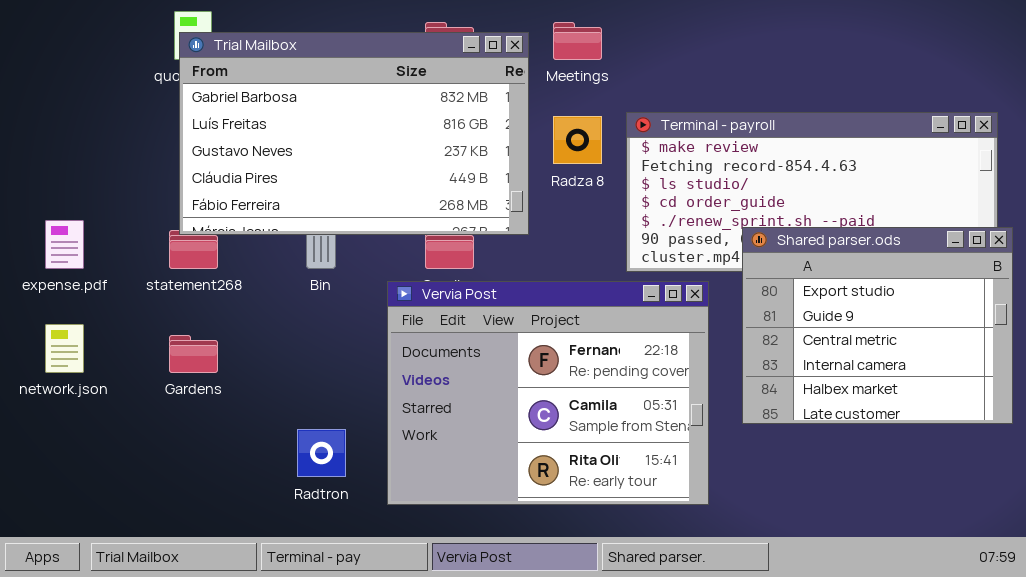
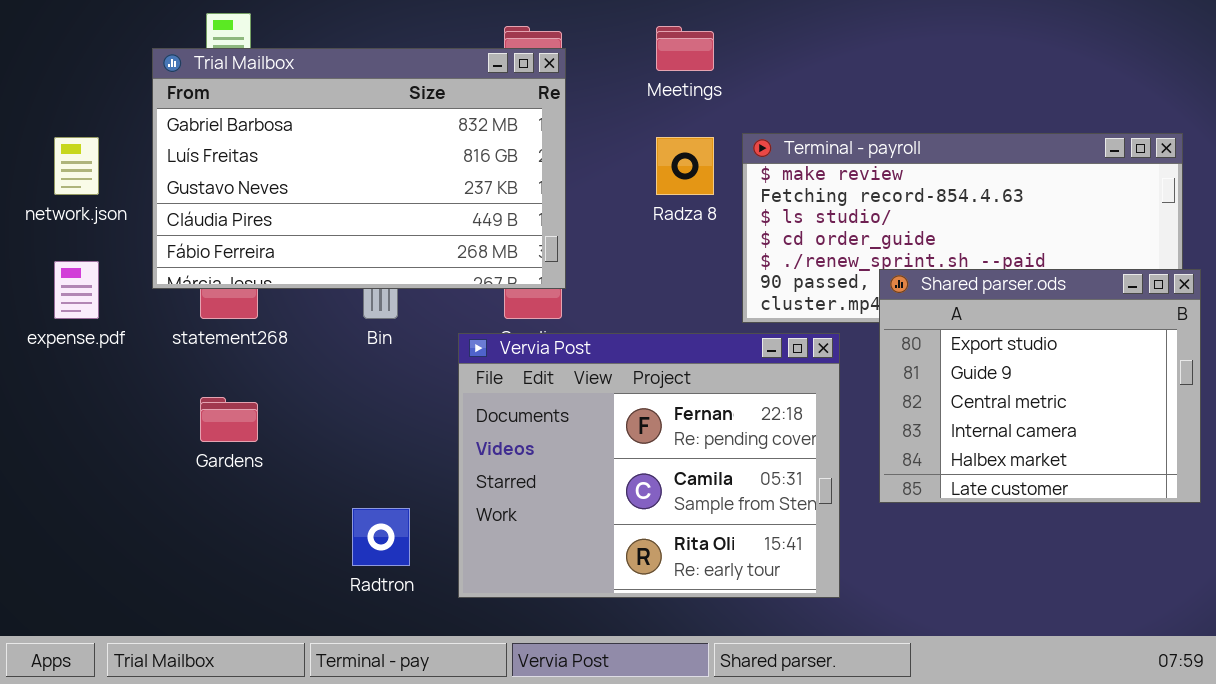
Trial Mailbox: [179,32,529,235] -> [152,48,566,289], moved
network.json: [45,324,84,373] -> [54,137,99,195], moved

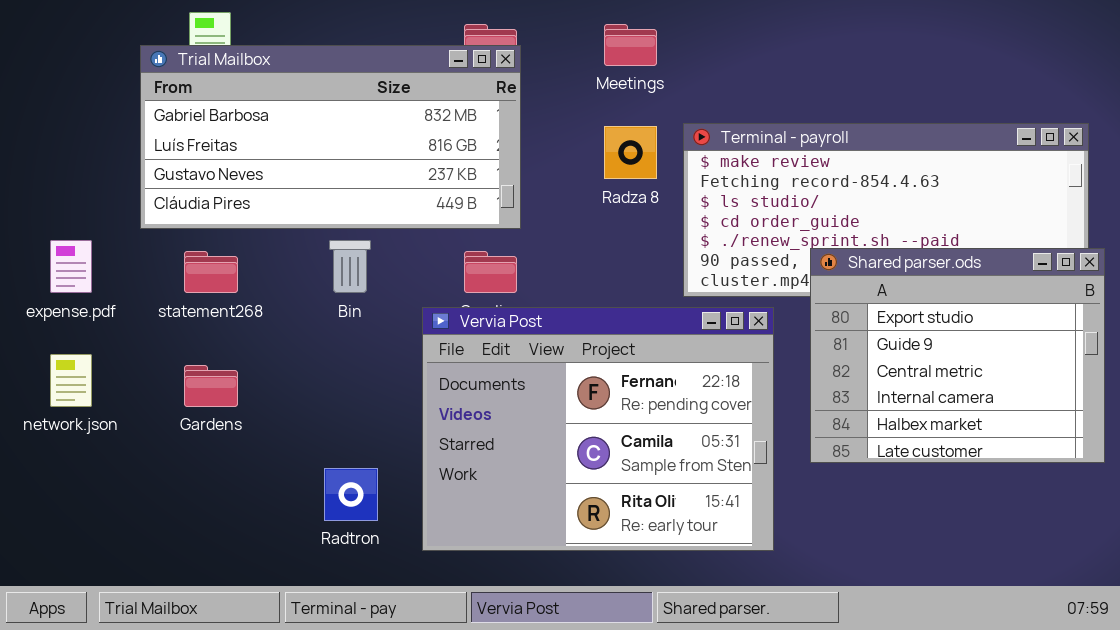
Trial Mailbox: [152,48,566,289] -> [140,45,521,229], resized
network.json: [54,137,99,195] -> [50,354,92,407], moved

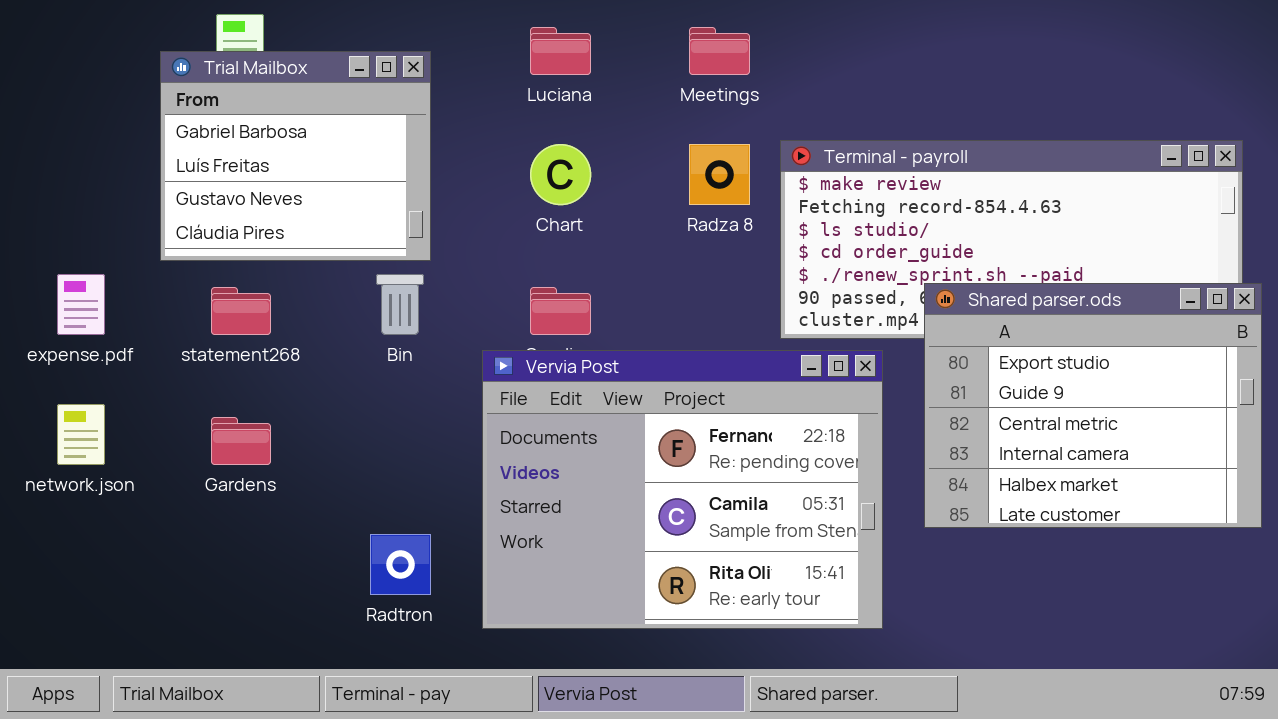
Trial Mailbox: [140,45,521,229] -> [160,51,431,261], resized

